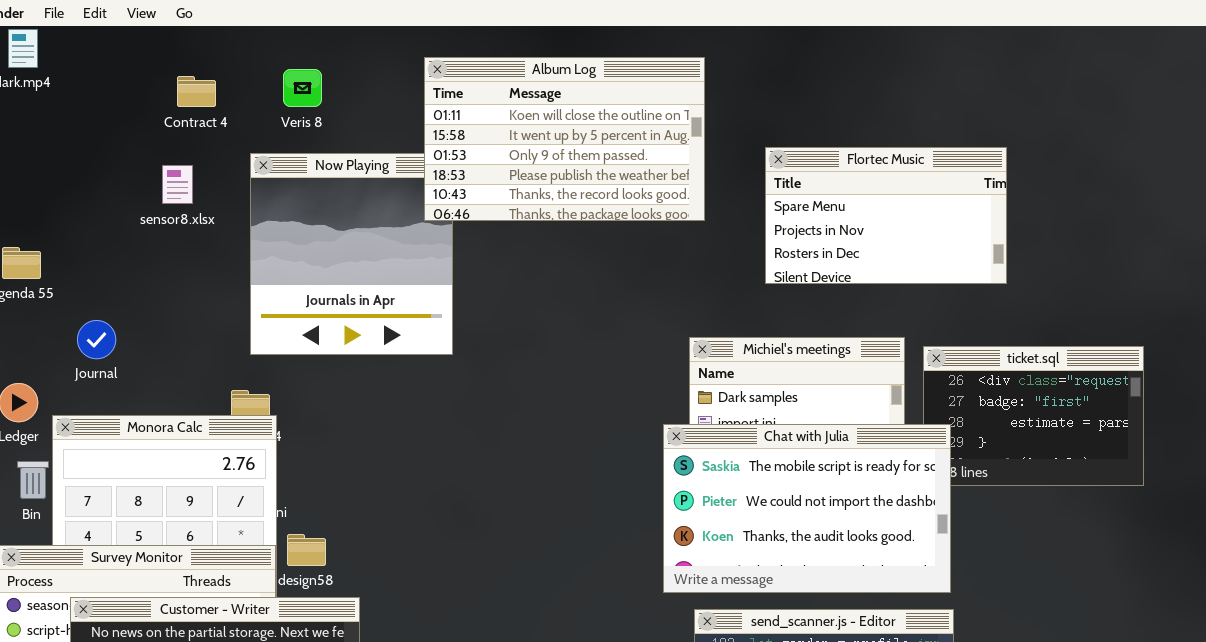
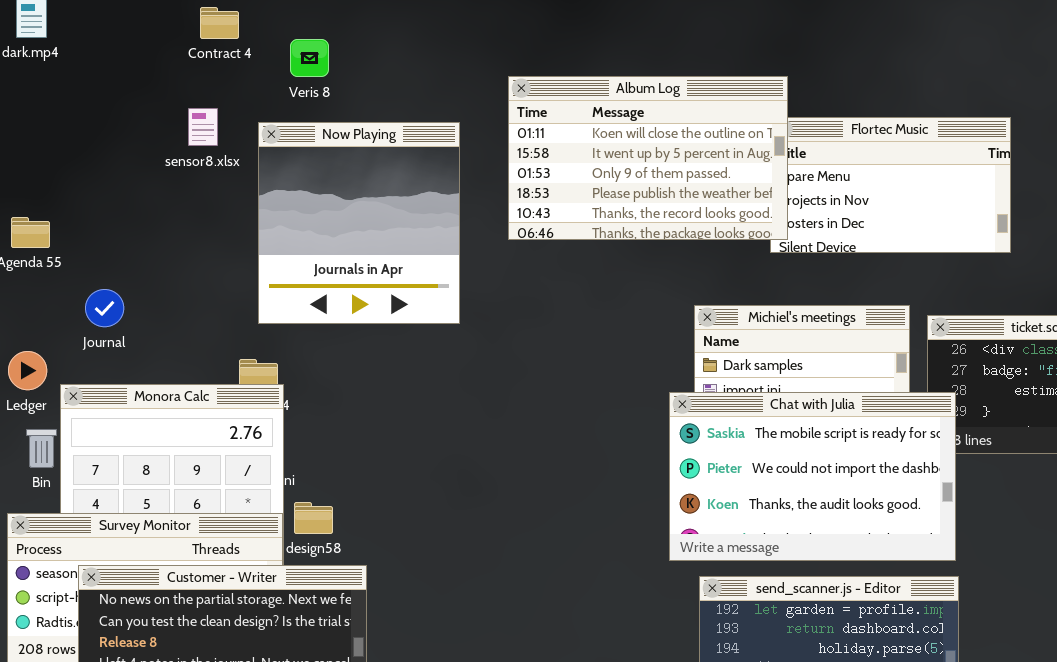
Album Log: [424,57,705,221] -> [508,76,788,240], moved
Contract 4: [177,76,216,107] -> [200,7,239,39], moved
sensor8.xlsx: [162,165,193,204] -> [188,108,218,146], moved

